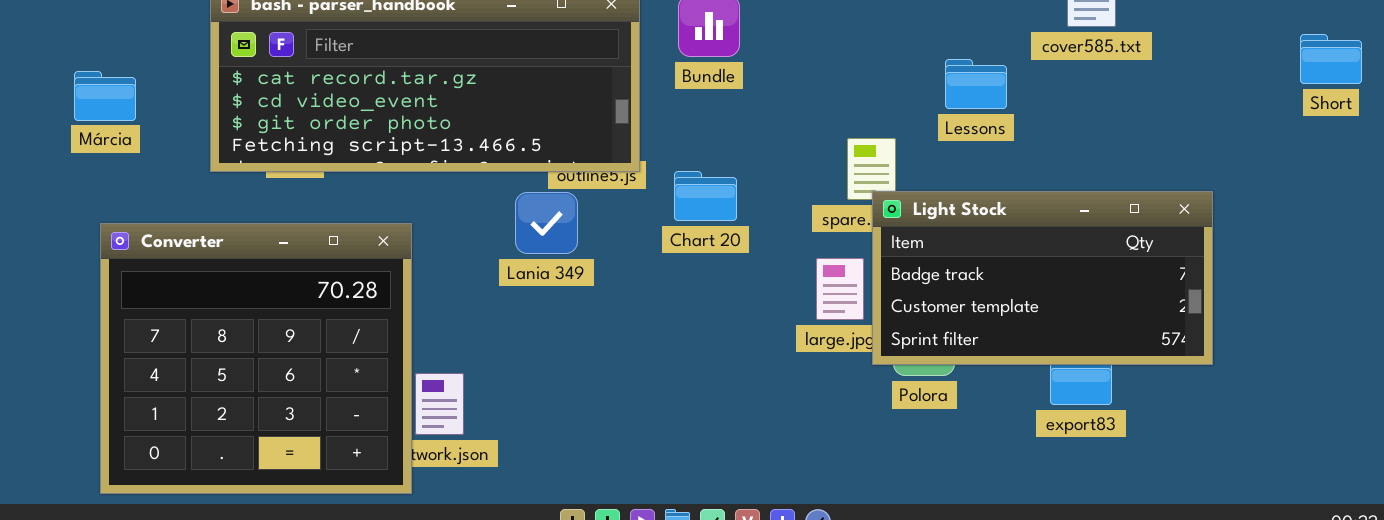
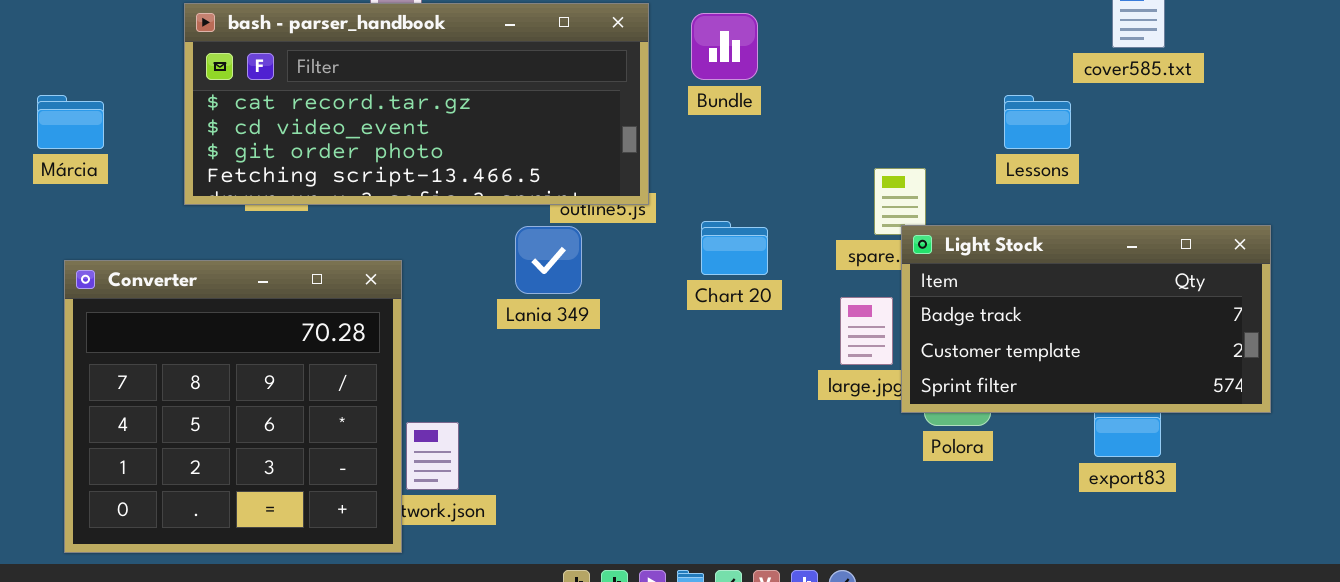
Lessons: [945,59,1007,109] -> [1004,95,1071,149], moved
Chart 20: [674,171,737,221] -> [701,221,768,275], moved

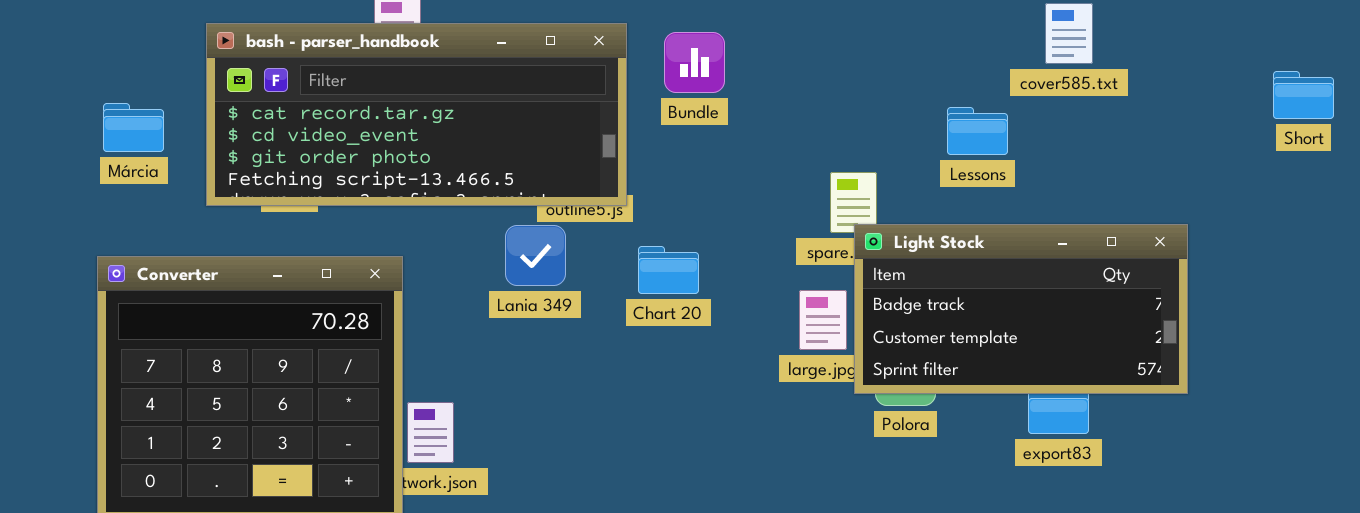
Márcia: [37,95,104,149] -> [103,103,164,152], moved
Chart 20: [701,221,768,275] -> [638,246,699,294], moved

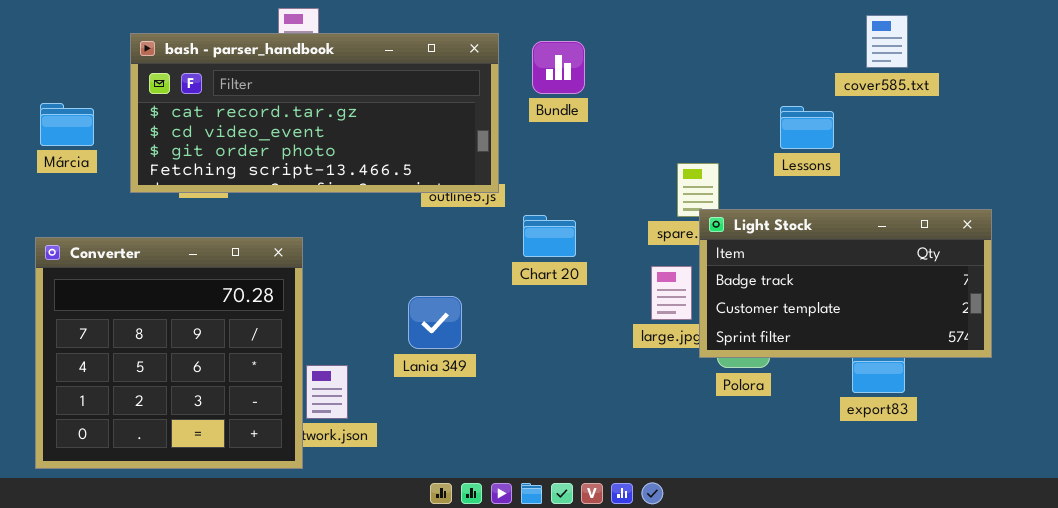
Lania 349: [505,225,566,286] -> [408,296,462,349], moved
Chart 20: [638,246,699,294] -> [523,215,576,257], moved

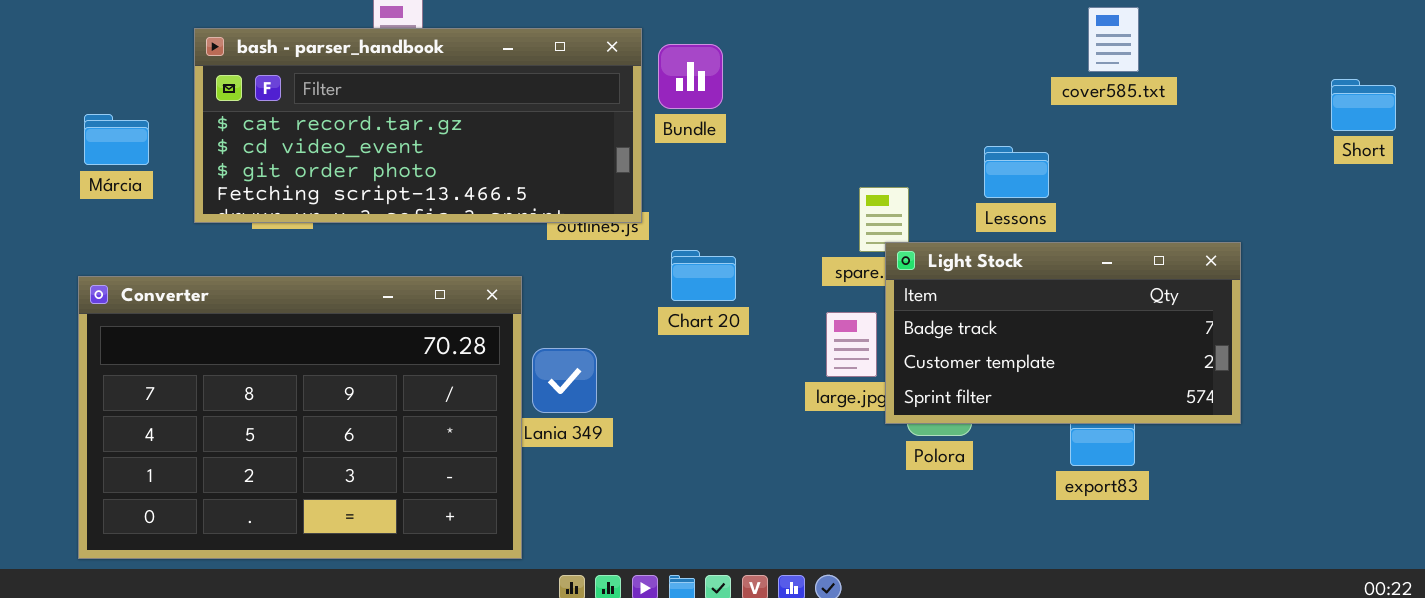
Bundle: [532,41,585,94] -> [658,44,723,109], moved
Lessons: [780,106,834,149] -> [984,146,1049,198], moved
Converter: [35,237,303,469] -> [78,276,522,559], resized

